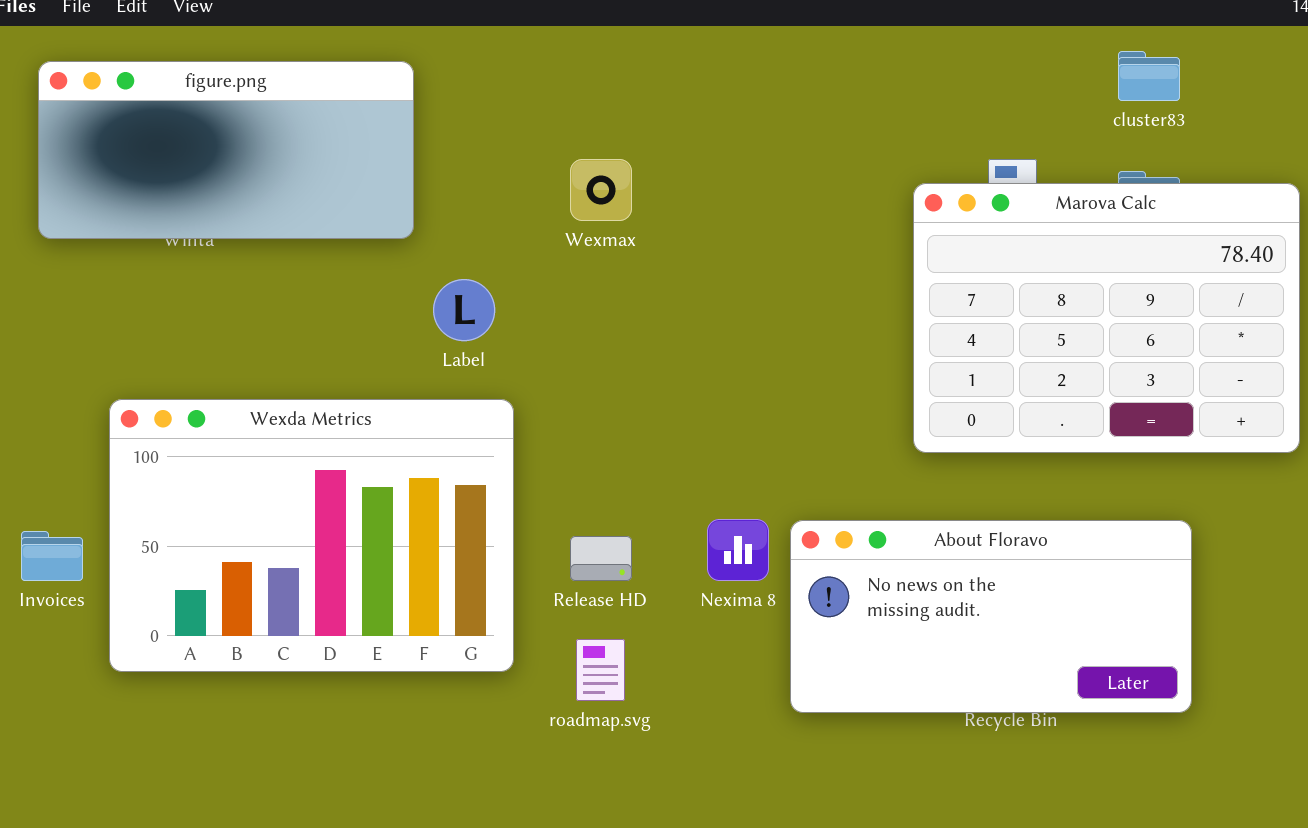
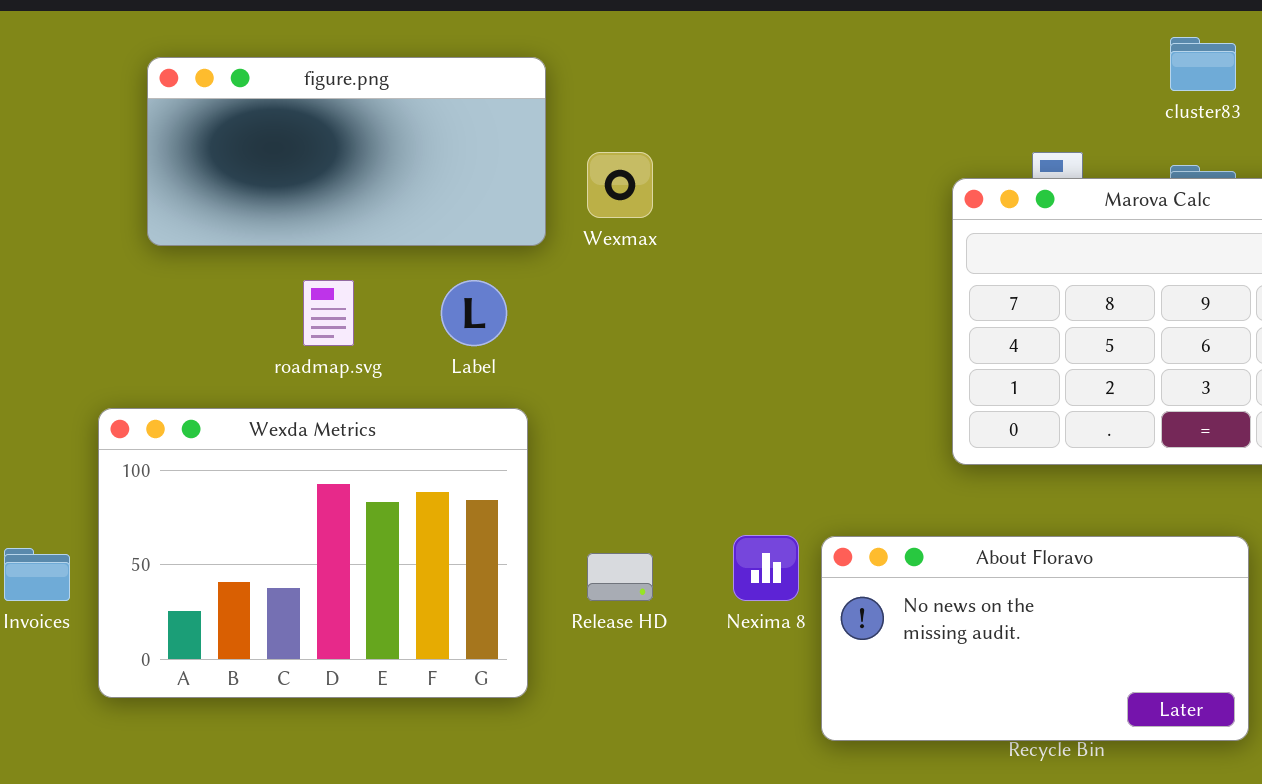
figure.png: [38,61,414,239] -> [147,57,546,246], moved
roadmap.svg: [576,639,625,701] -> [303,280,354,346], moved

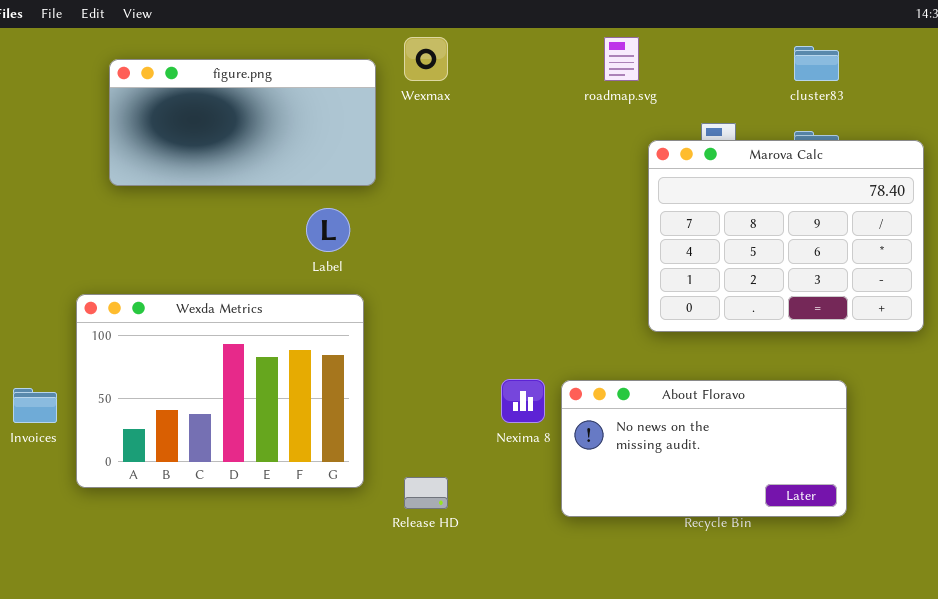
Wexmax: [587,152,653,218] -> [404,37,448,81], moved
roadmap.svg: [303,280,354,346] -> [604,37,639,81], moved
Release HD: [587,553,653,601] -> [404,477,448,509], moved

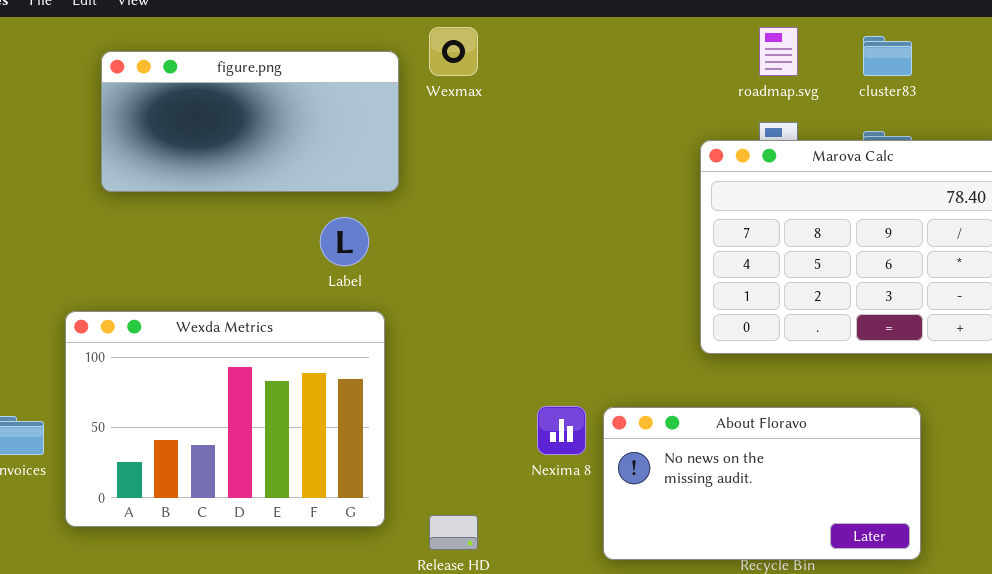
roadmap.svg: [604,37,639,81] -> [759,27,798,76], moved

